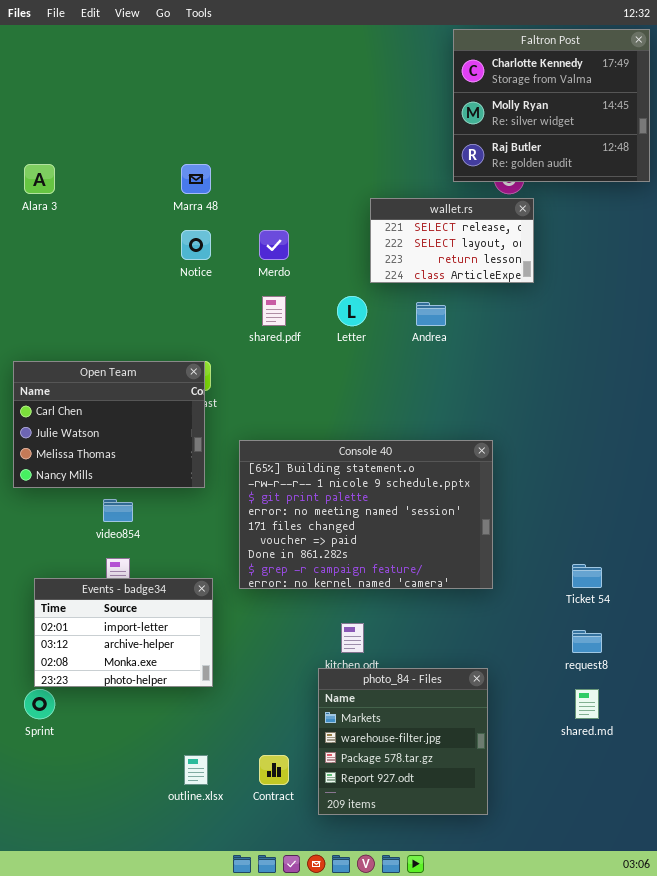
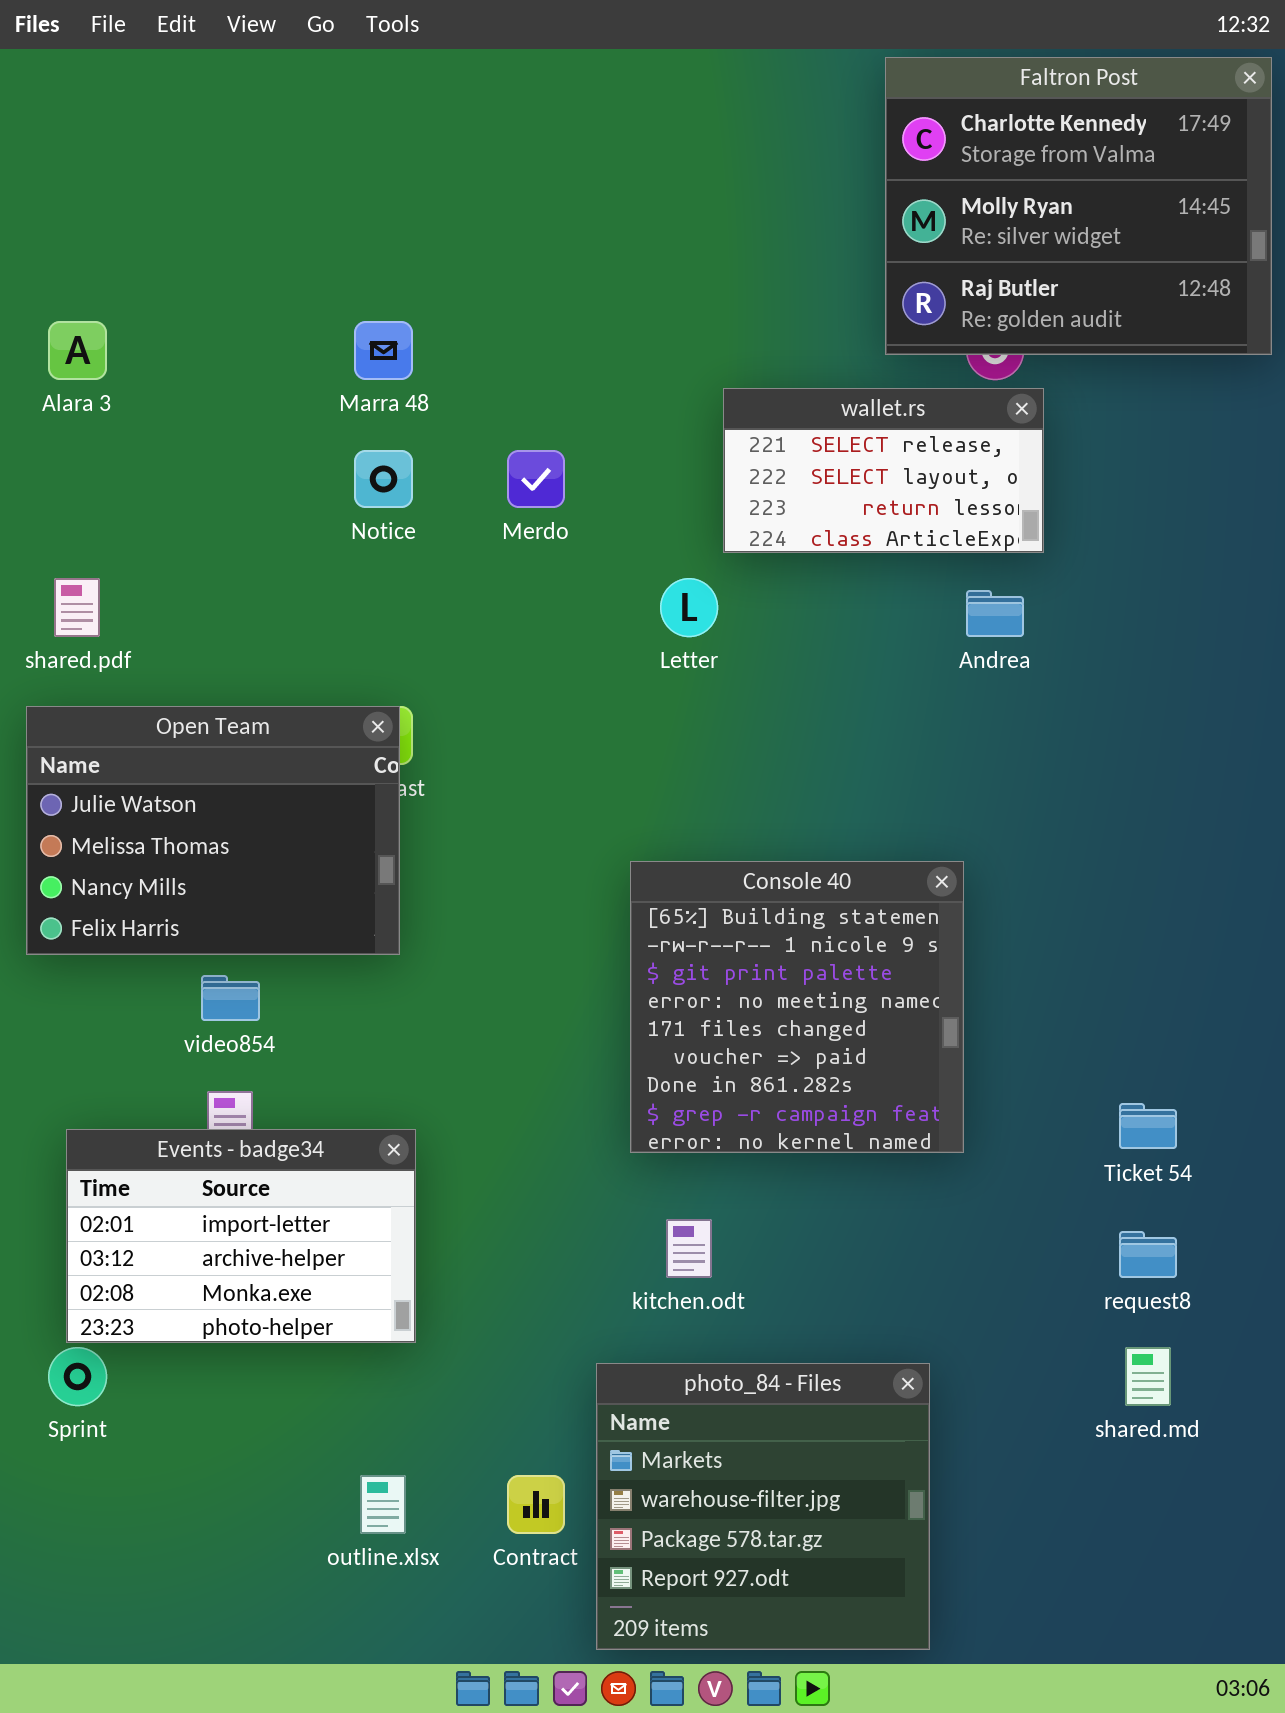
shared.pdf: [262,296,286,326] -> [54,578,100,637], moved
Andrea: [416,302,446,326] -> [966,590,1024,637], moved
Open Team: [13,361,205,488] -> [26,706,400,955], scrolled down 1 row
Console 40: [239,440,493,589] -> [630,861,964,1153], resized
photo_84 - Files: [318,668,488,815] -> [596,1363,930,1650], moved

